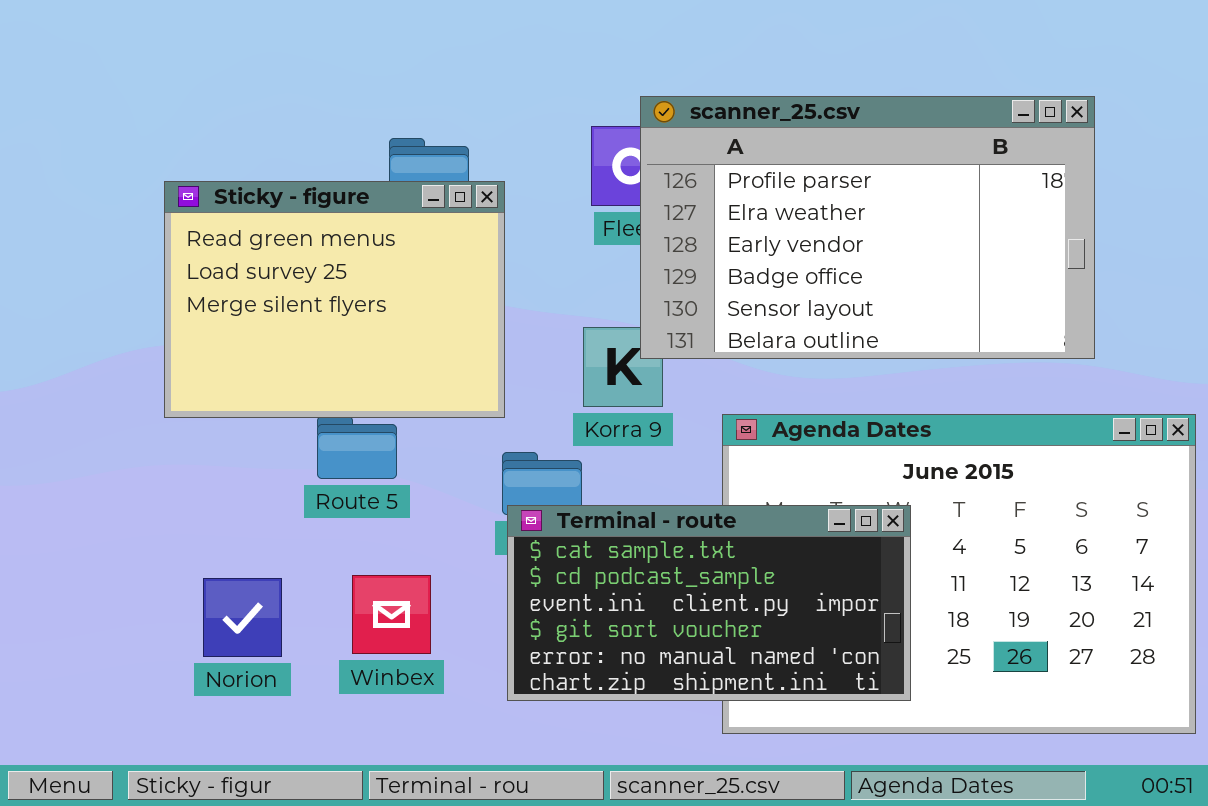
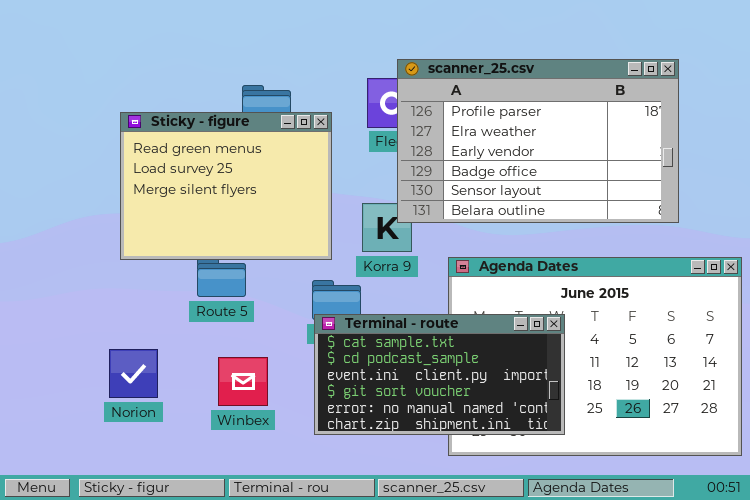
Sticky - figure: [164,181,505,418] -> [120,112,332,260], moved
Norion: [203,578,282,657] -> [109,349,158,398], moved

